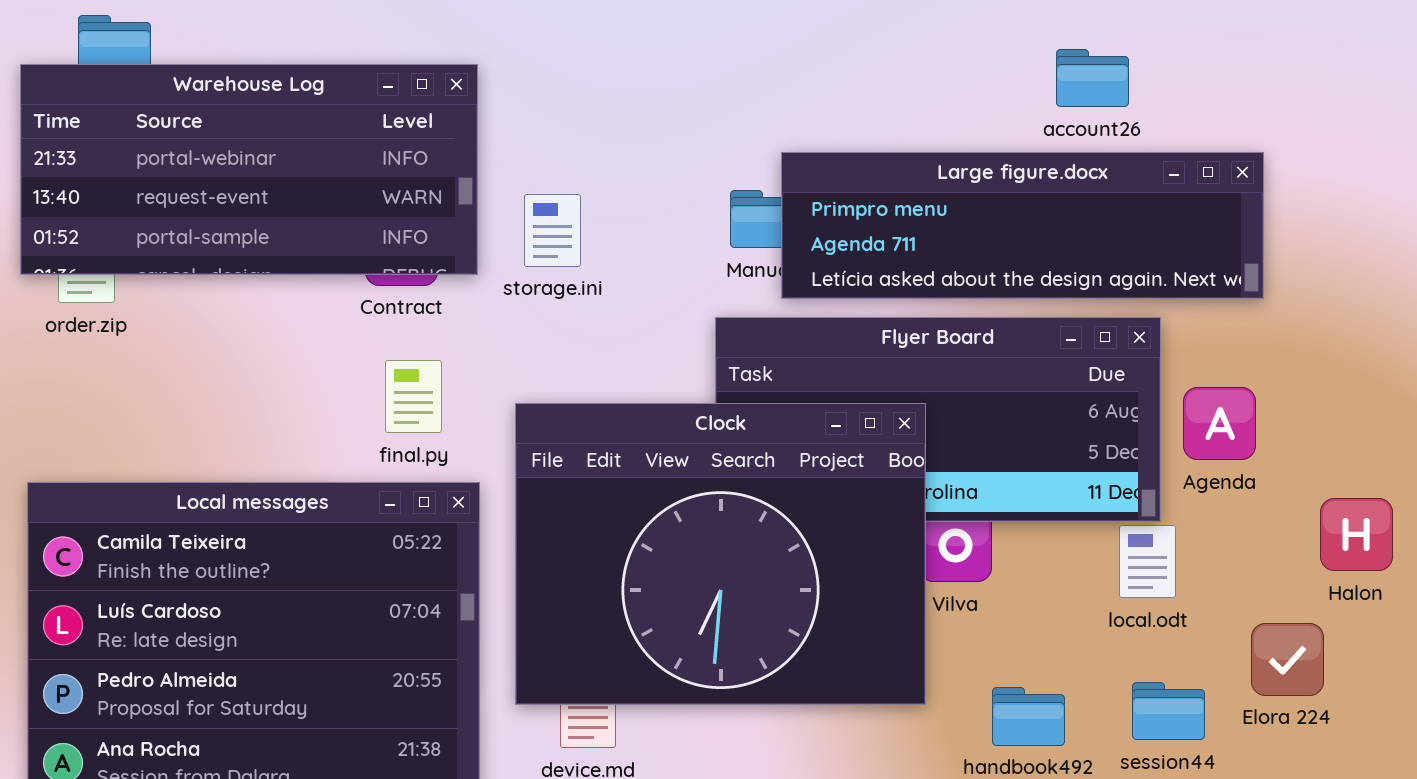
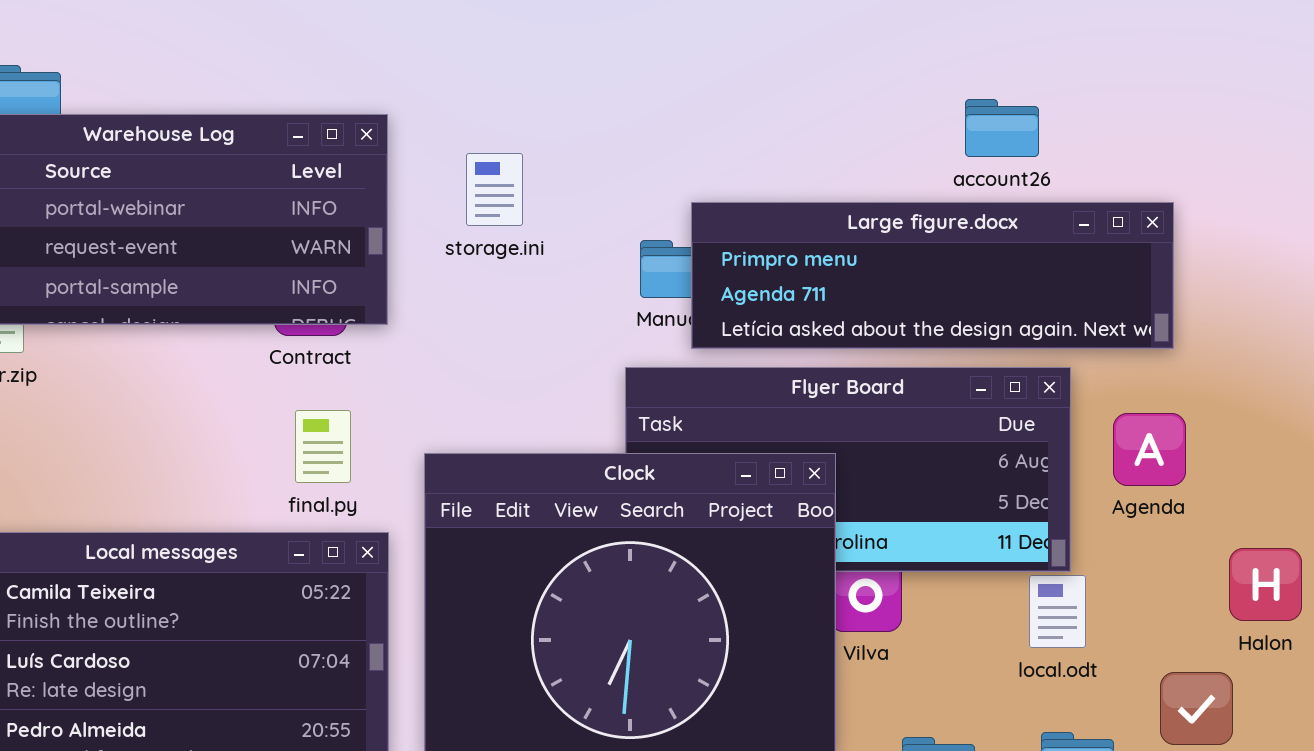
storage.ini: [524,194,581,267] -> [466,153,523,226], moved
Agenda: [1183,387,1256,460] -> [1113,413,1186,486], moved

